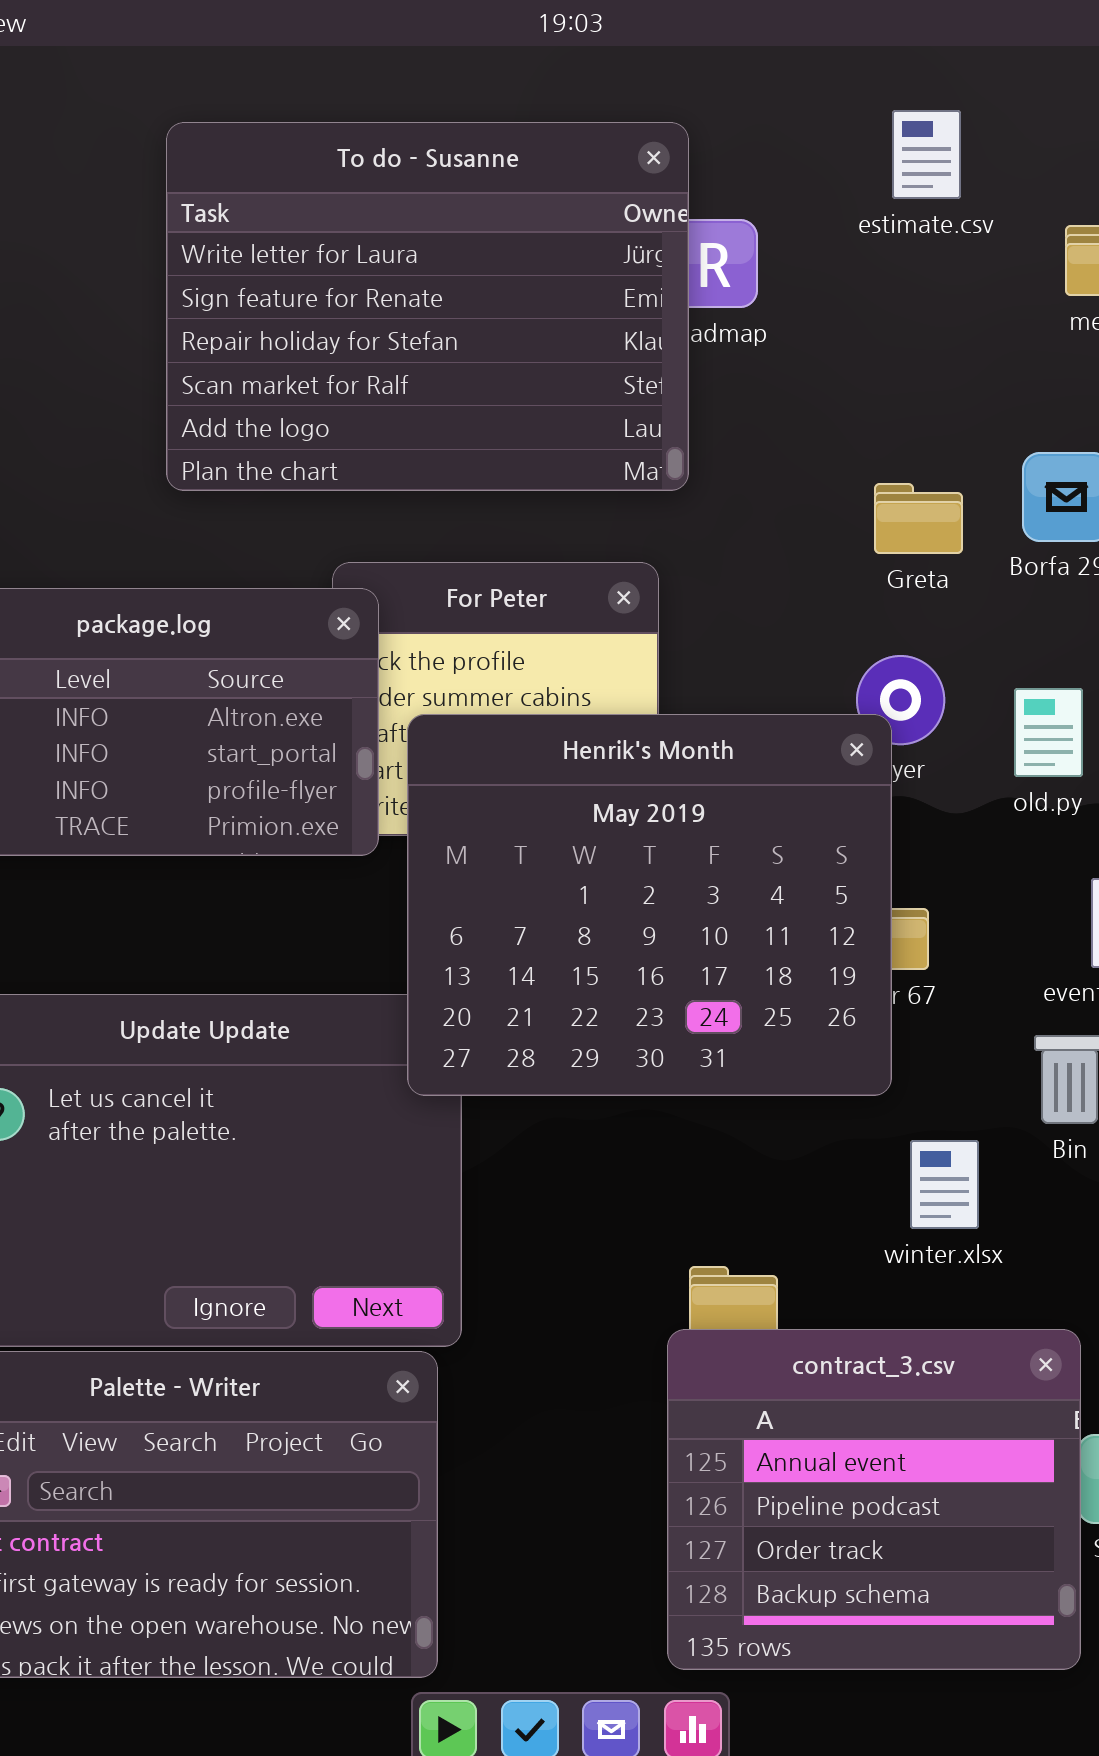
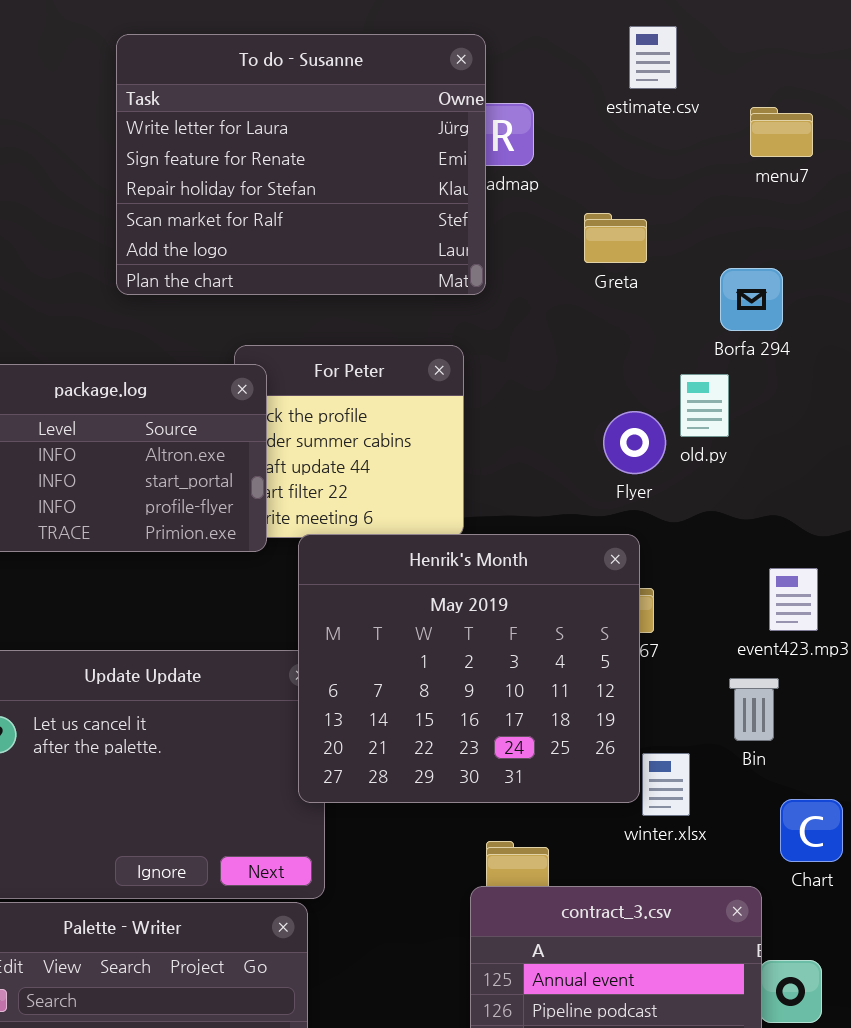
Greta: [874,483,963,554] -> [584,213,647,263], moved
old.py: [1014,688,1083,777] -> [680,374,729,437], moved
Henrik's Month: [407,714,892,1096] -> [298,534,640,803], moved

